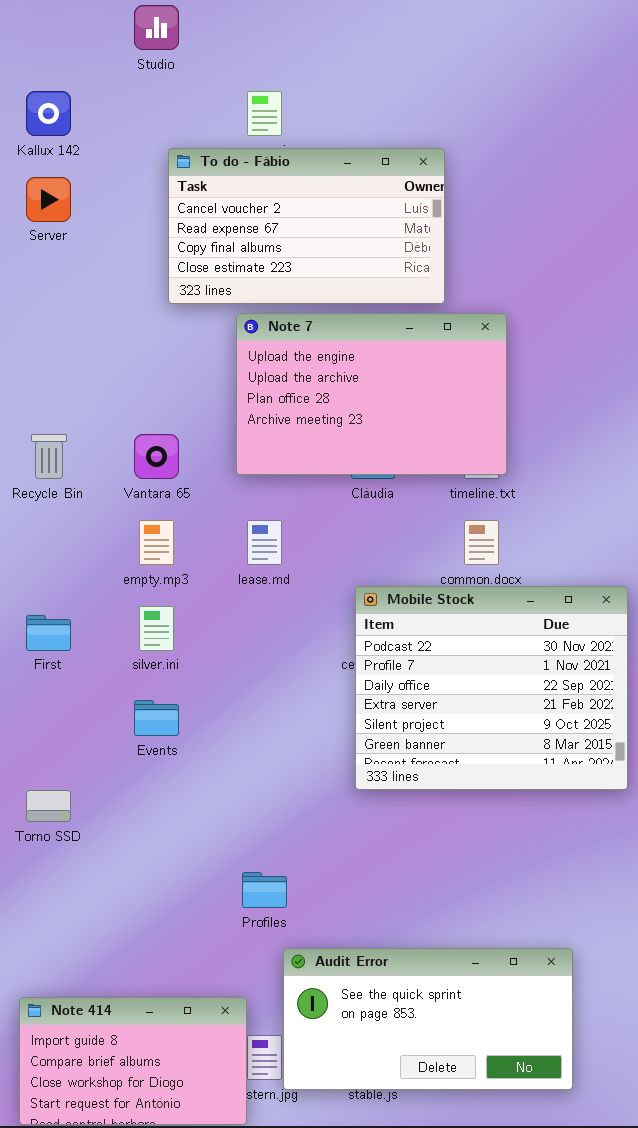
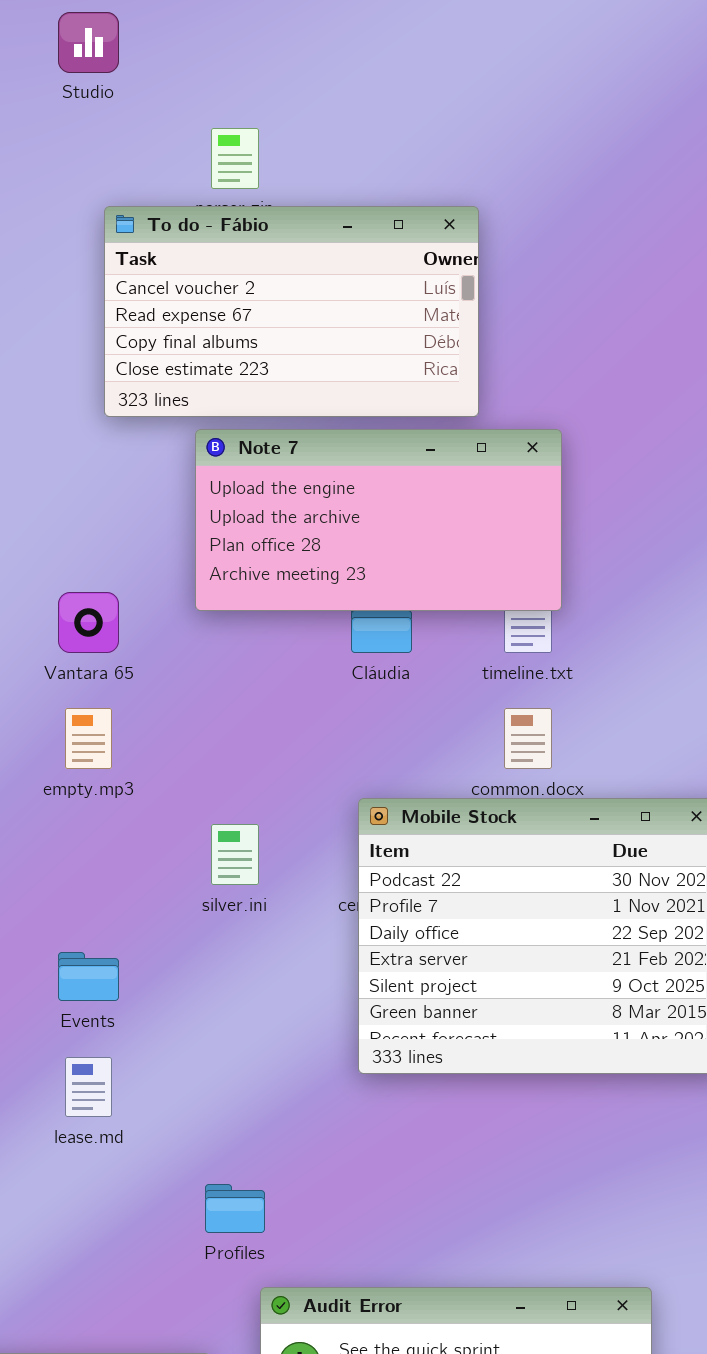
Note 7: [236,313,507,475] -> [195,429,562,611], resized
lease.md: [247,520,282,565] -> [65,1057,112,1117], moved
silver.ini: [139,606,174,651] -> [211,824,259,885], moved

